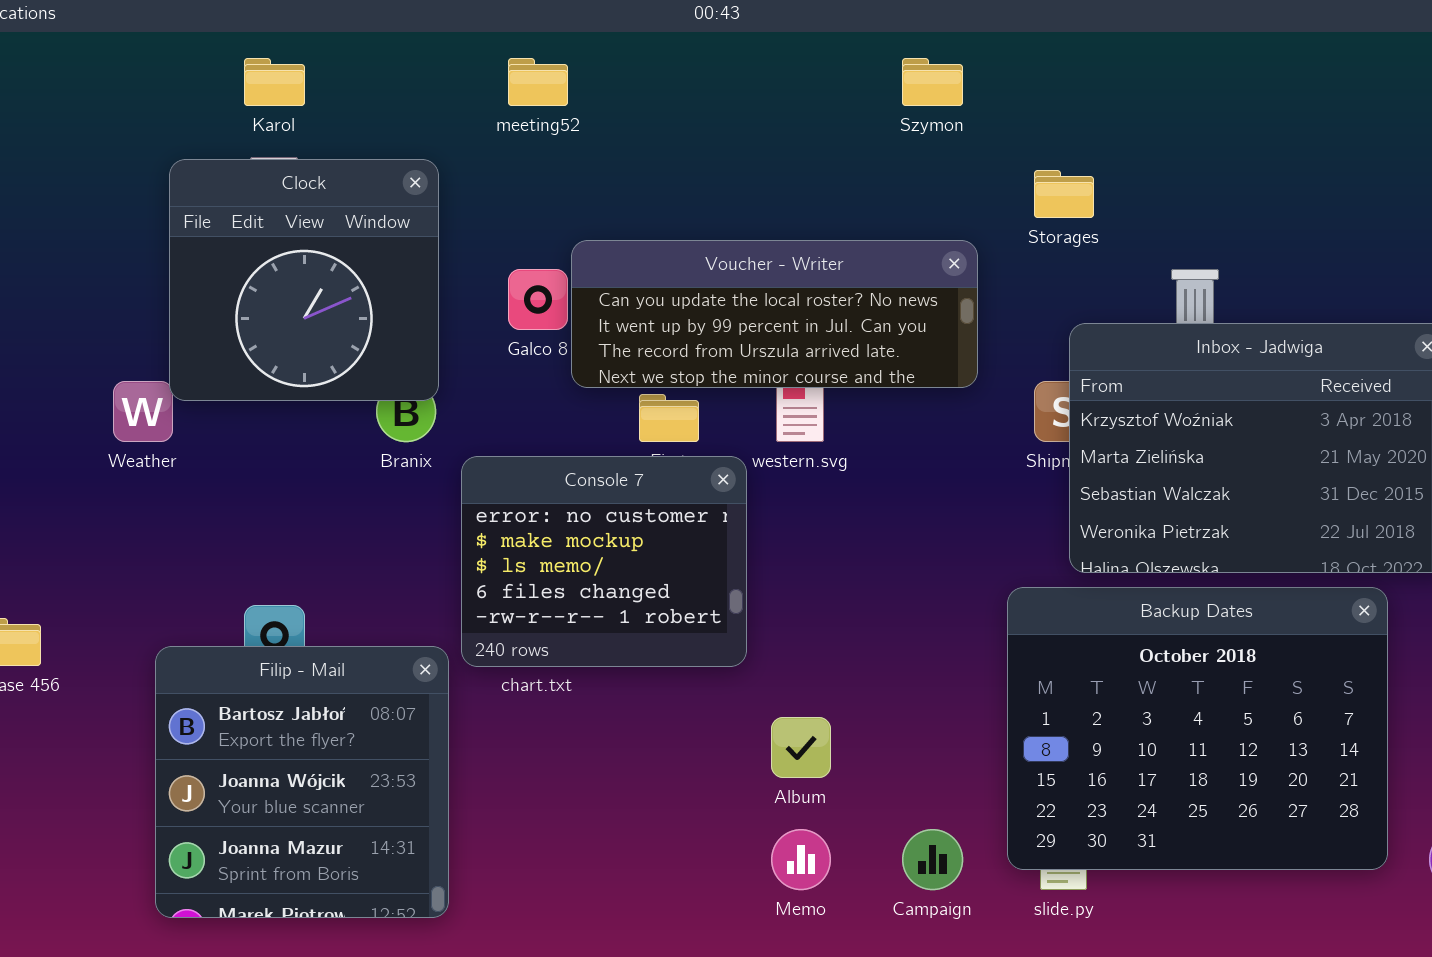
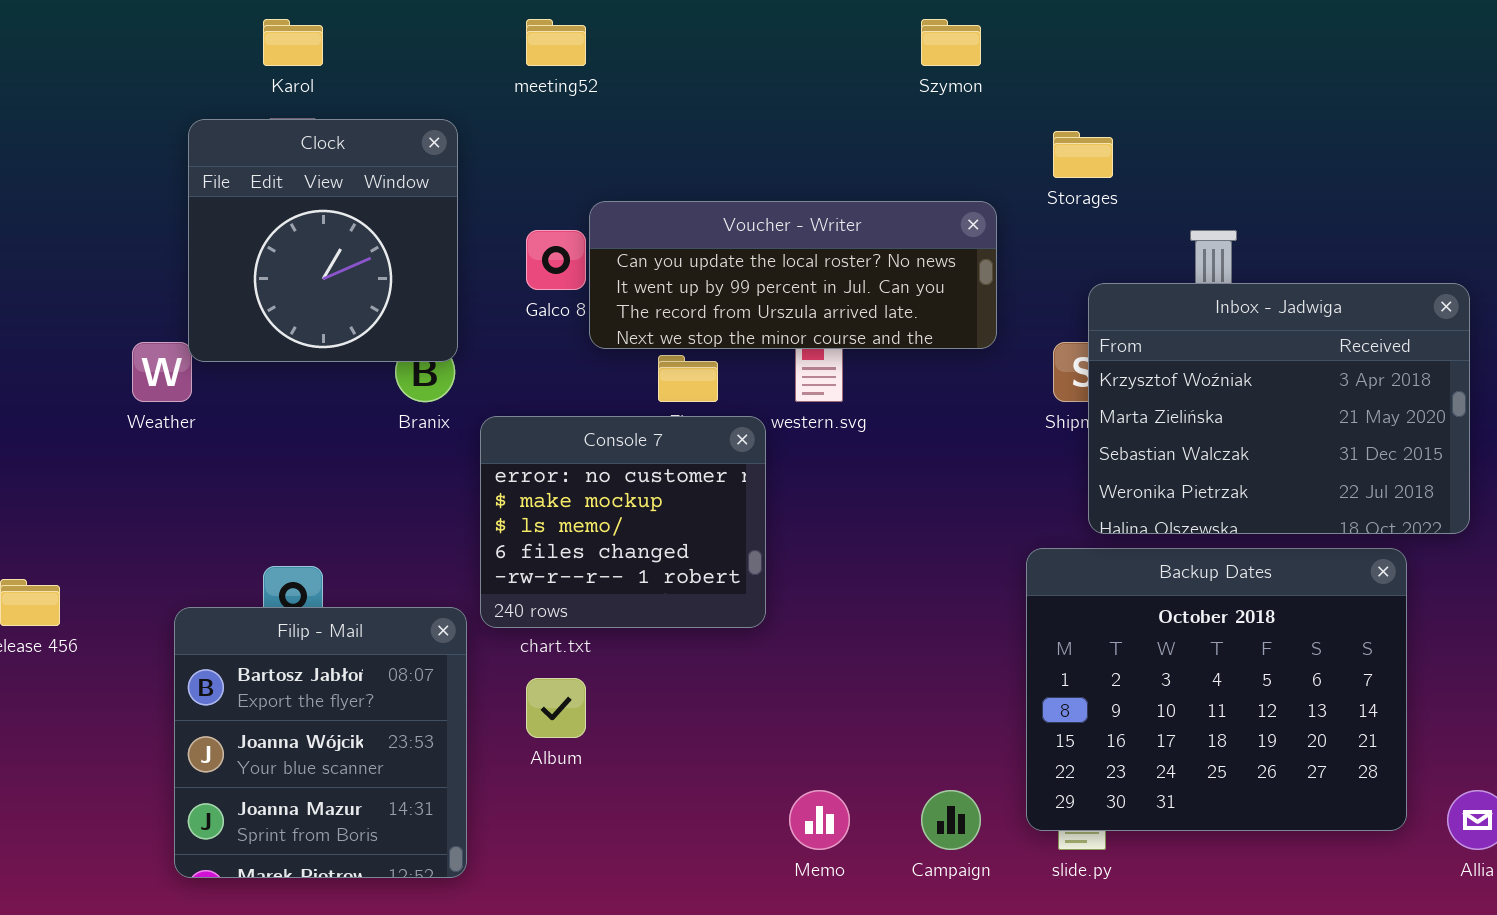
Album: [771,717,831,778] -> [526,678,586,738], moved

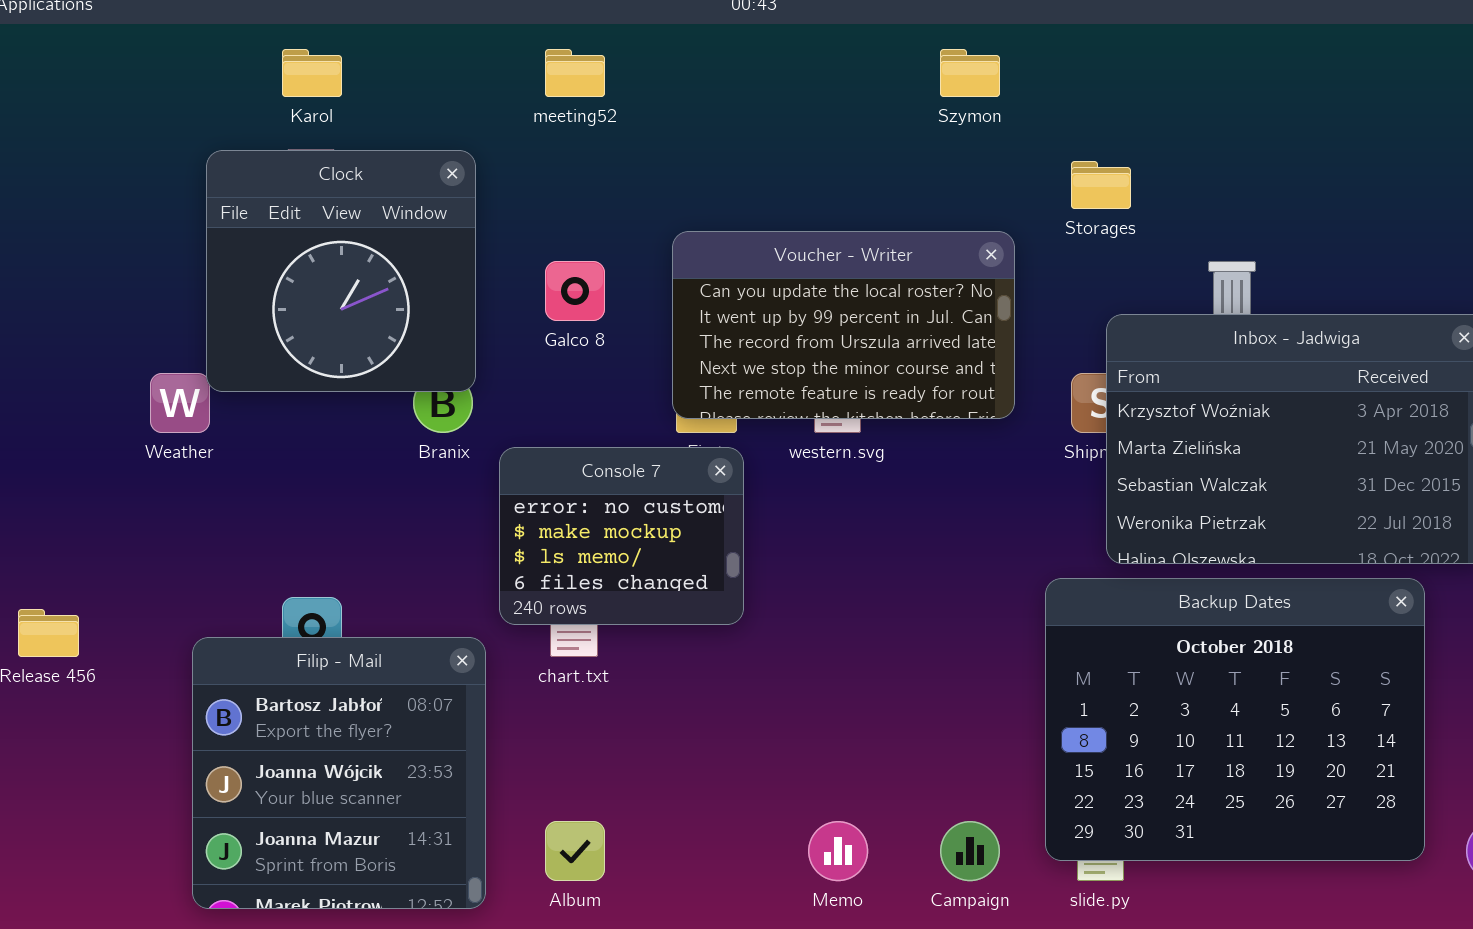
Voucher - Writer: [589,201,997,349] -> [672,231,1015,419], resized
Console 7: [480,416,766,628] -> [499,447,744,625], resized
Album: [526,678,586,738] -> [545,821,605,881], moved

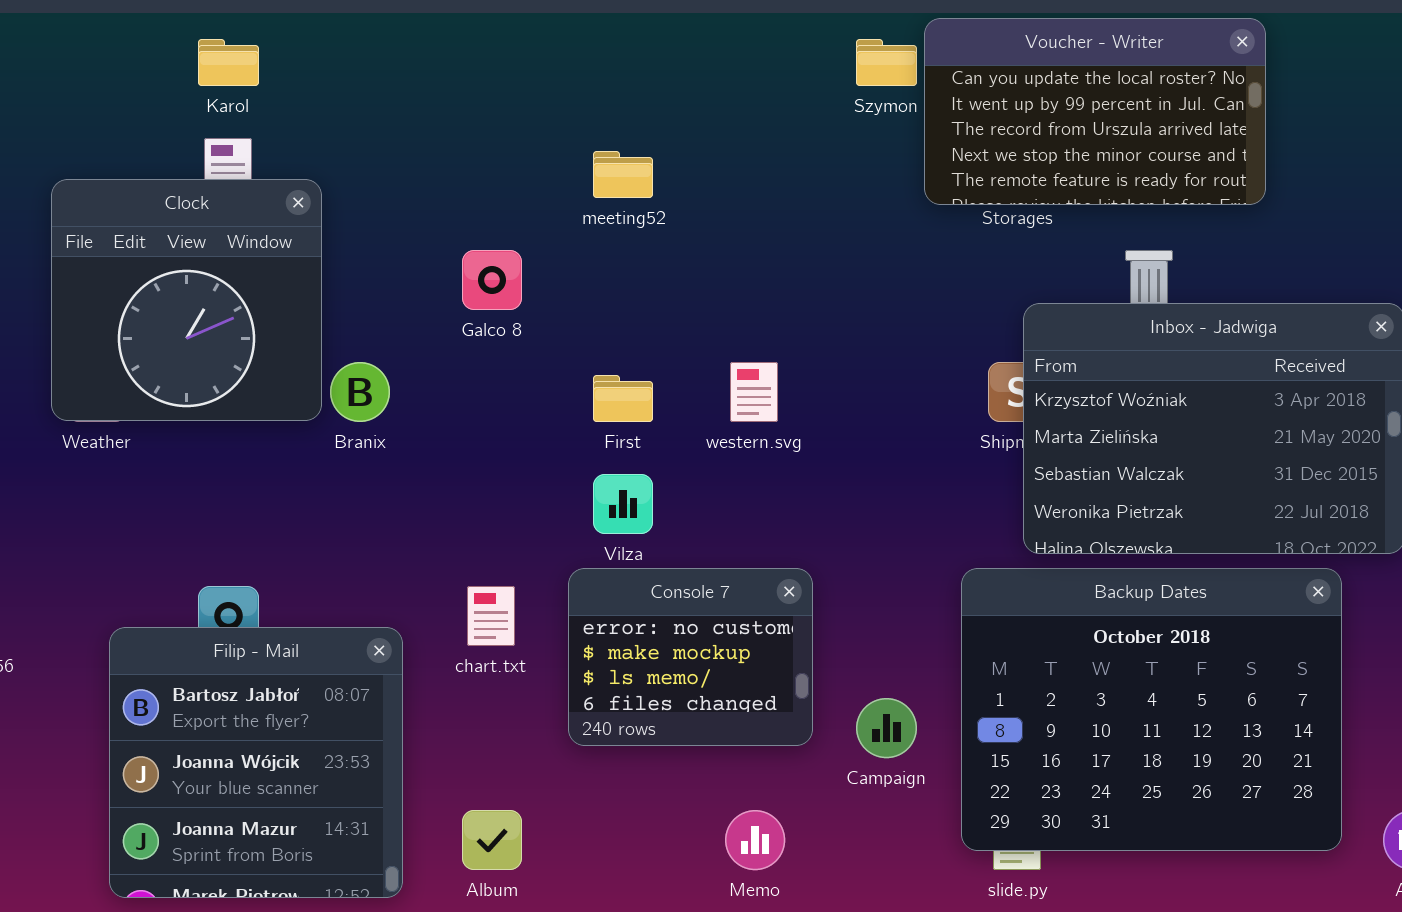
meeting52: [545,49,605,97] -> [593,151,653,198], moved
Clock: [206,150,476,392] -> [51,179,322,421], moved
Voucher - Writer: [672,231,1015,419] -> [924,18,1266,205], moved
Console 7: [499,447,744,625] -> [568,568,813,746], moved
Campaign: [940,821,1000,881] -> [856,698,917,758], moved

